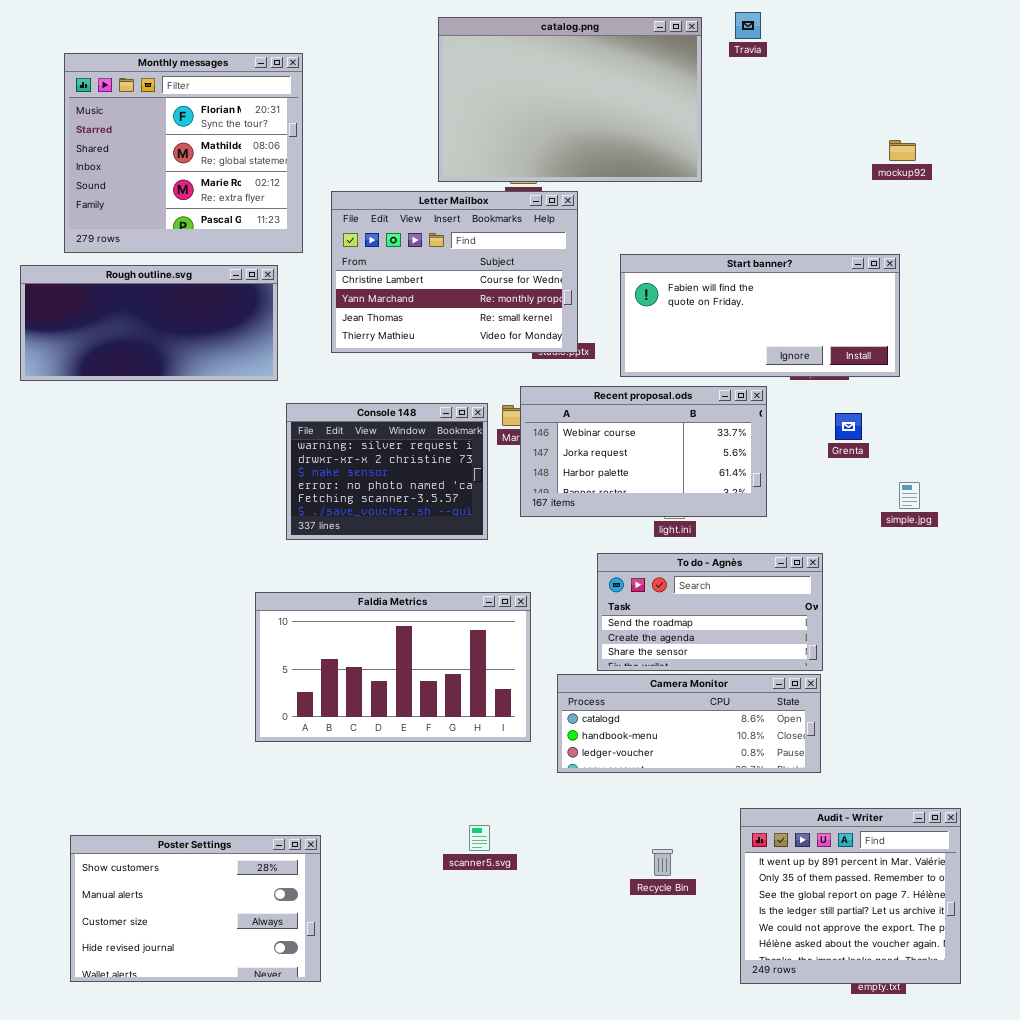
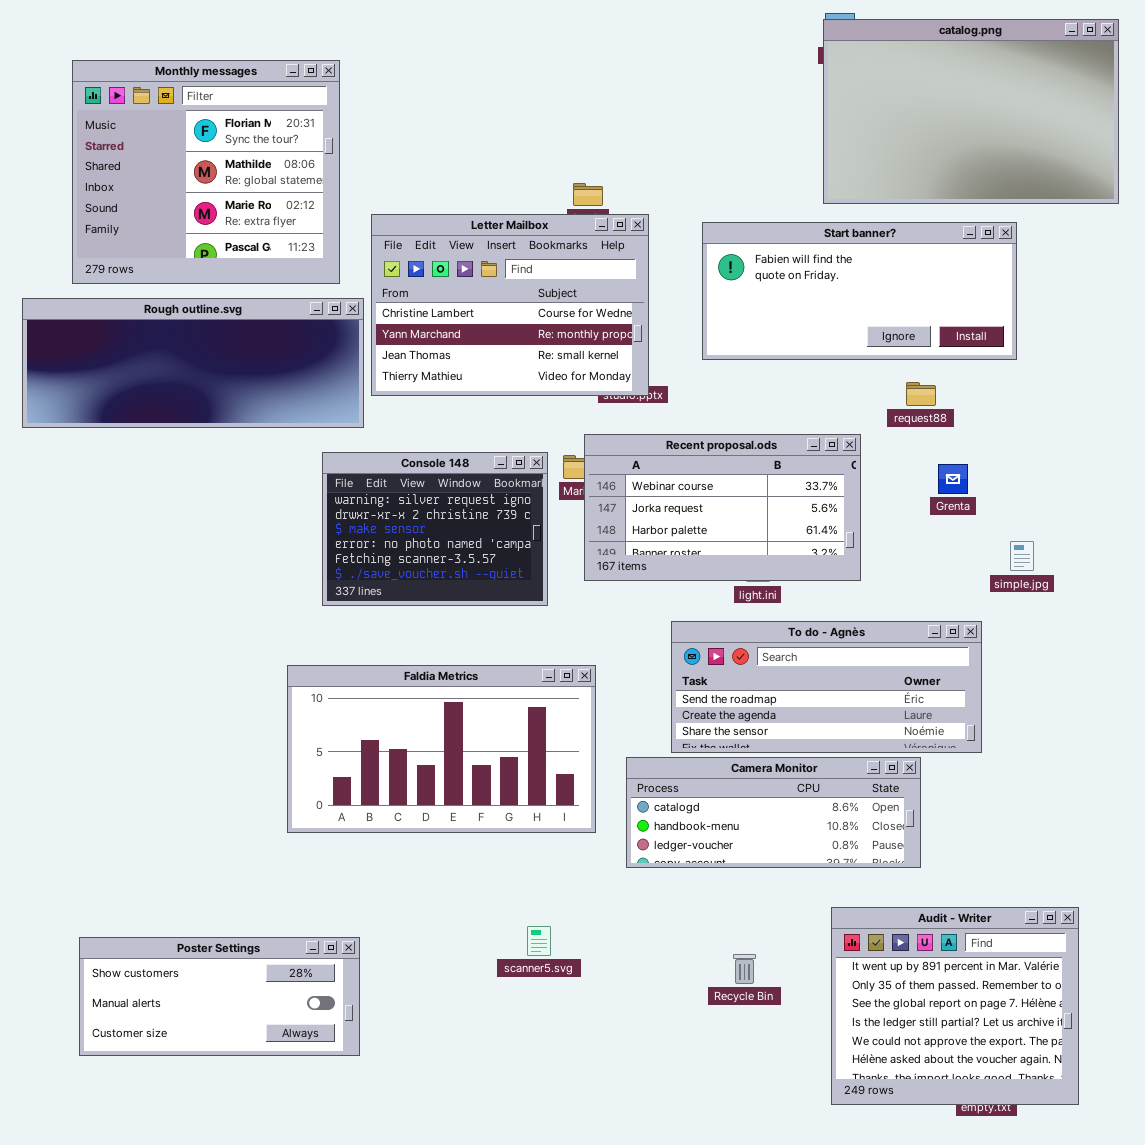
catalog.png: [438,17,702,182] -> [823,19,1119,204], moved
Start banner?: [620,254,900,377] -> [702,222,1017,360], moved
Rough outline.svg: [20,265,278,381] -> [22,298,364,428], resized
To do - Agnès: [597,553,823,671] -> [671,621,982,753], resized
Poster Settings: [70,835,321,982] -> [79,937,360,1056], resized

